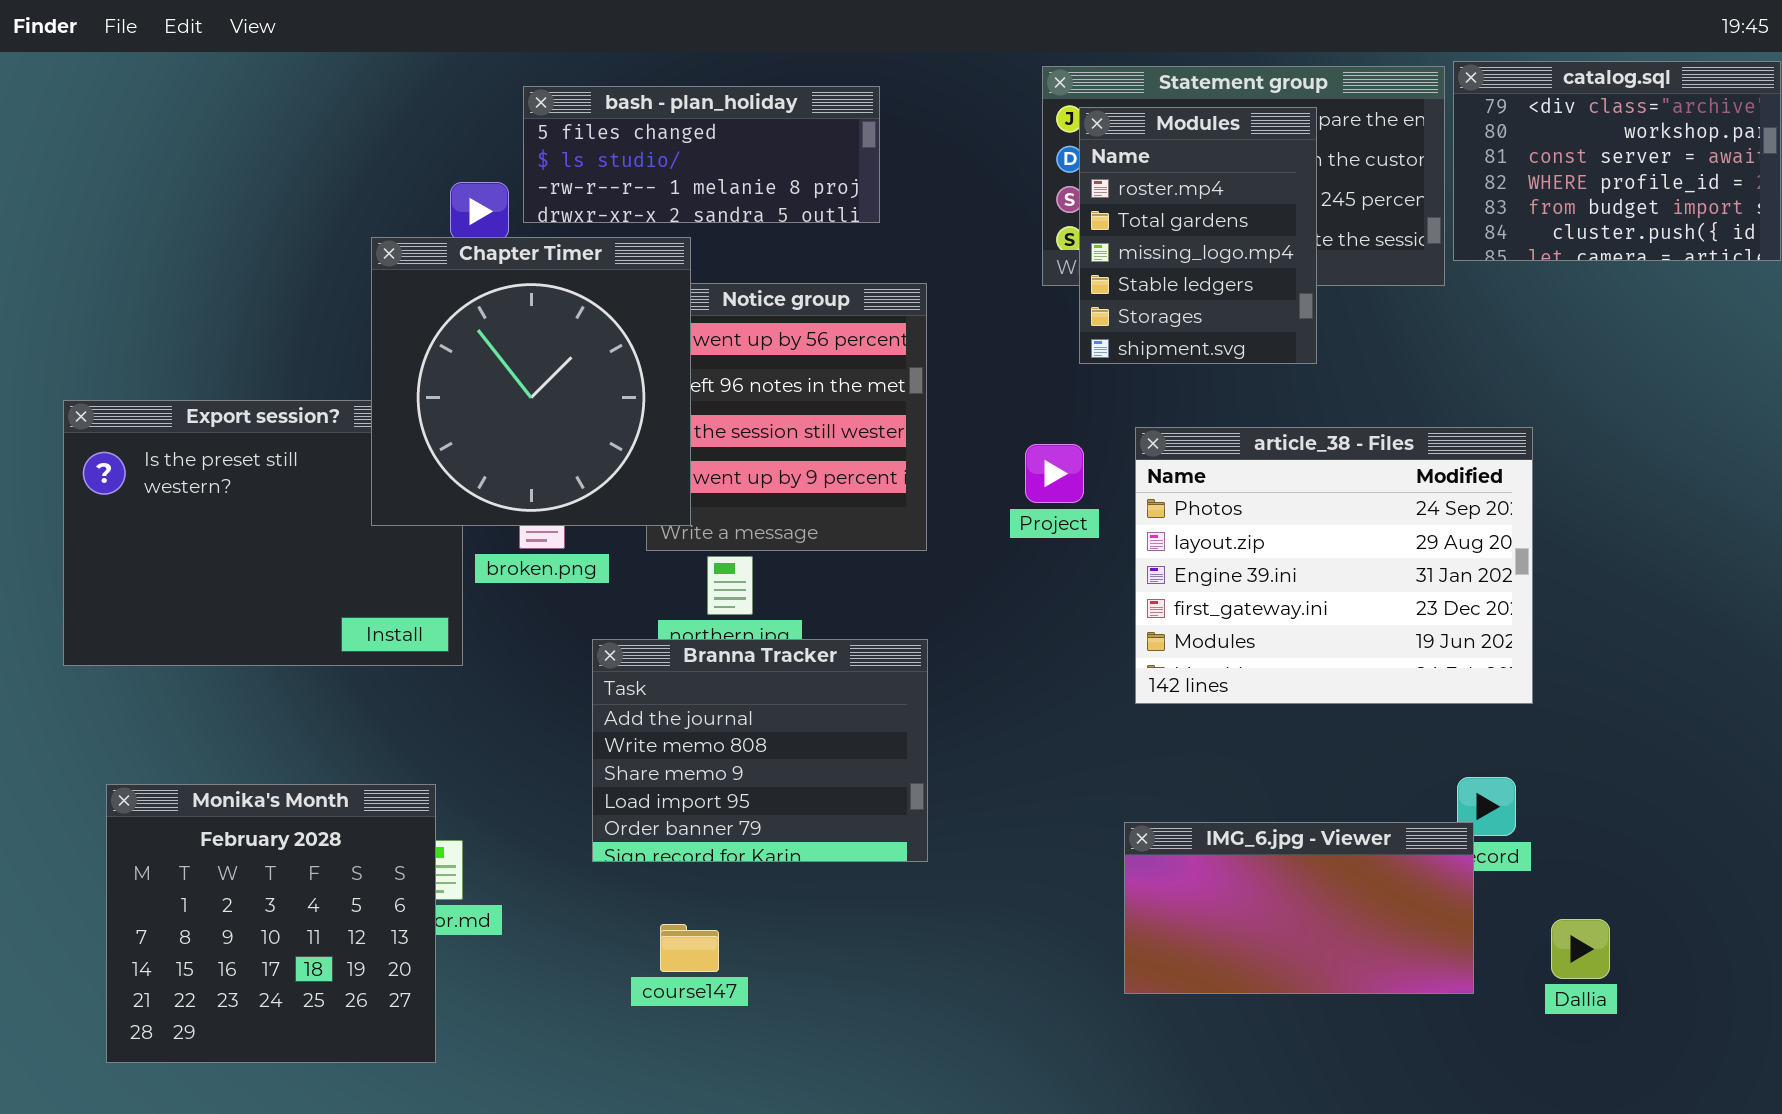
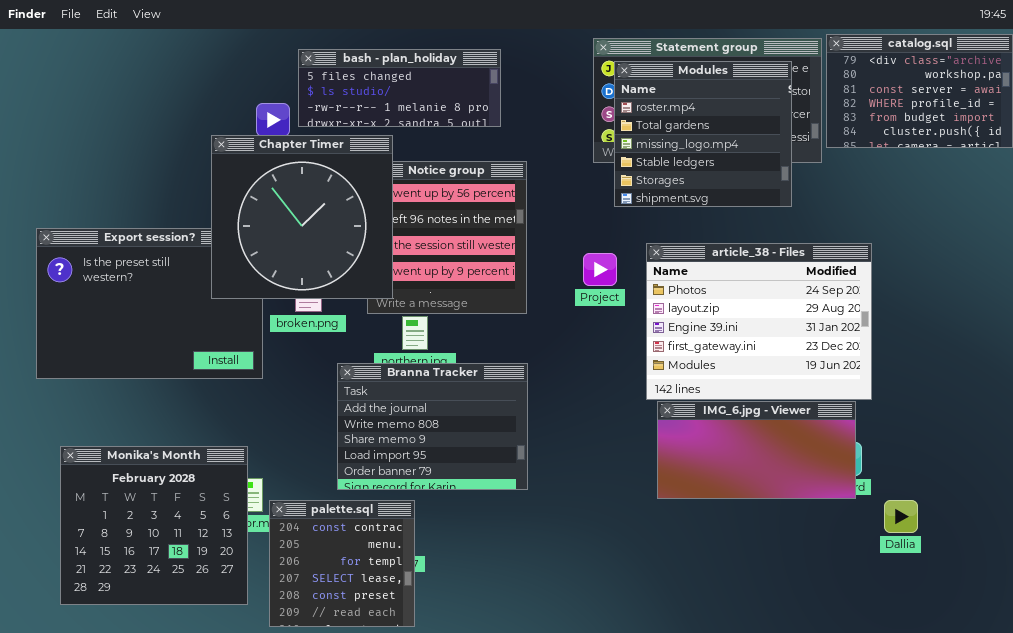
Modules: [1079,107,1317,364] -> [614,61,792,207], resized
IMG_6.jpg - Viewer: [1124,822,1474,994] -> [657,401,856,499], moved
palette.sql: none -> [269,500,415,627], opened
Dallia: [1551,919,1610,979] -> [884,500,918,533], moved

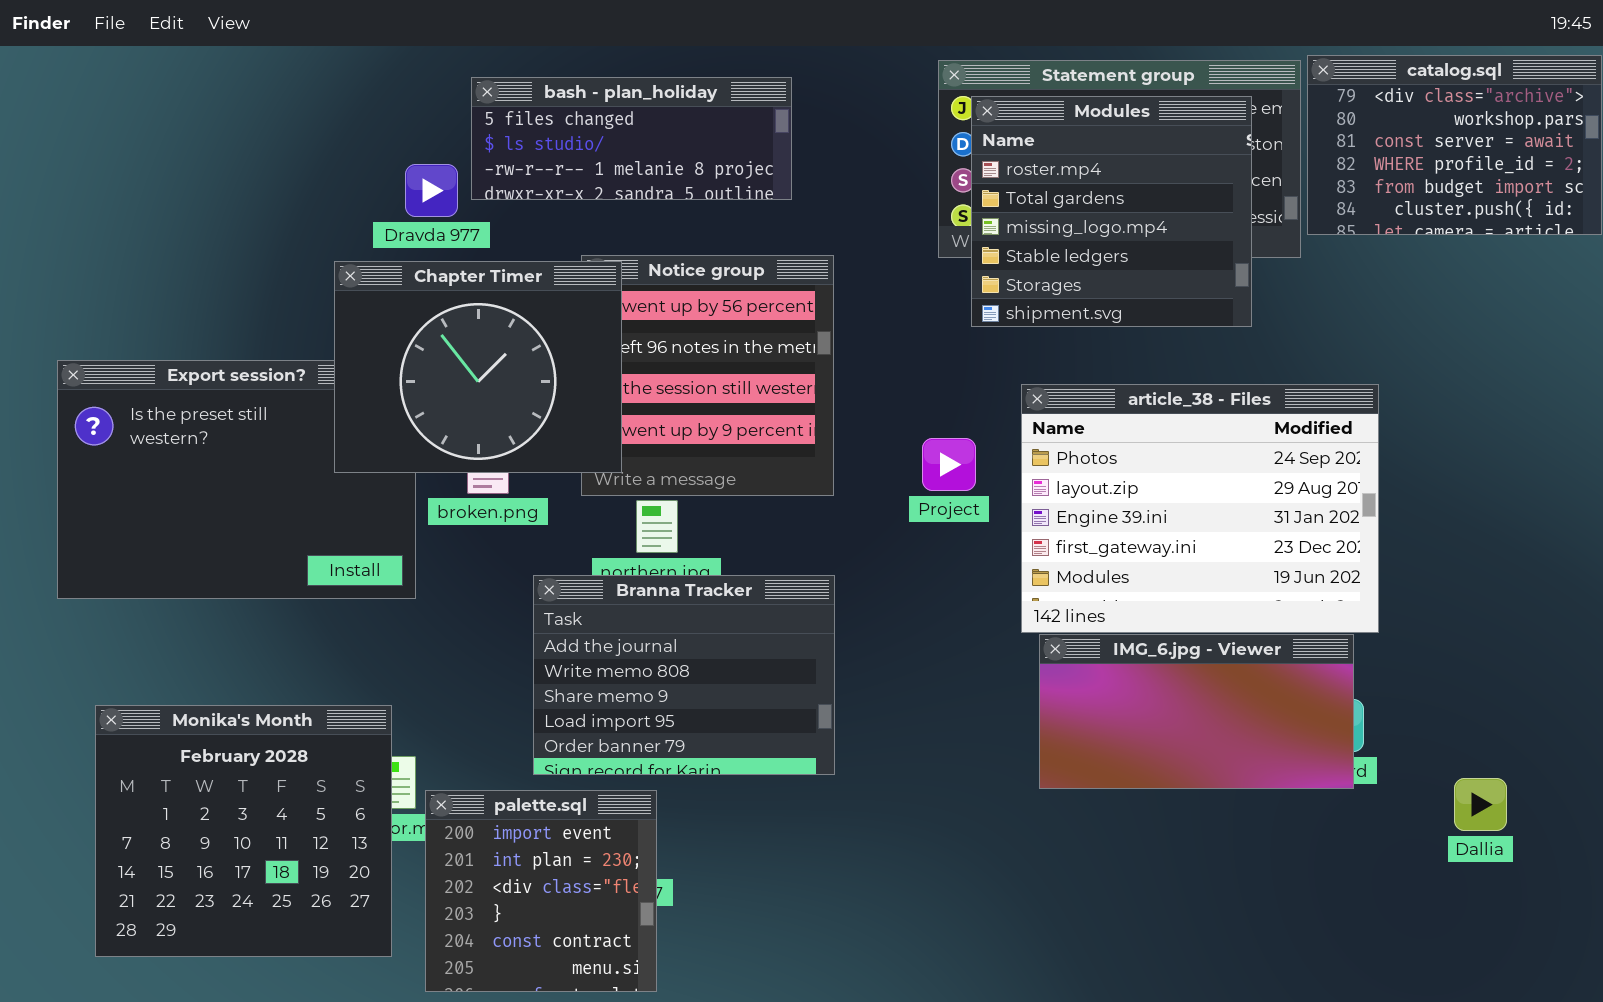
Chapter Timer: [211,135,393,299] -> [334,261,622,473], resized
Project: [583,253,617,286] -> [922,438,976,491], moved
palette.sql: [269,500,415,627] -> [425,790,657,992], scrolled up 4 rows
Dallia: [884,500,918,533] -> [1454,778,1507,831], moved

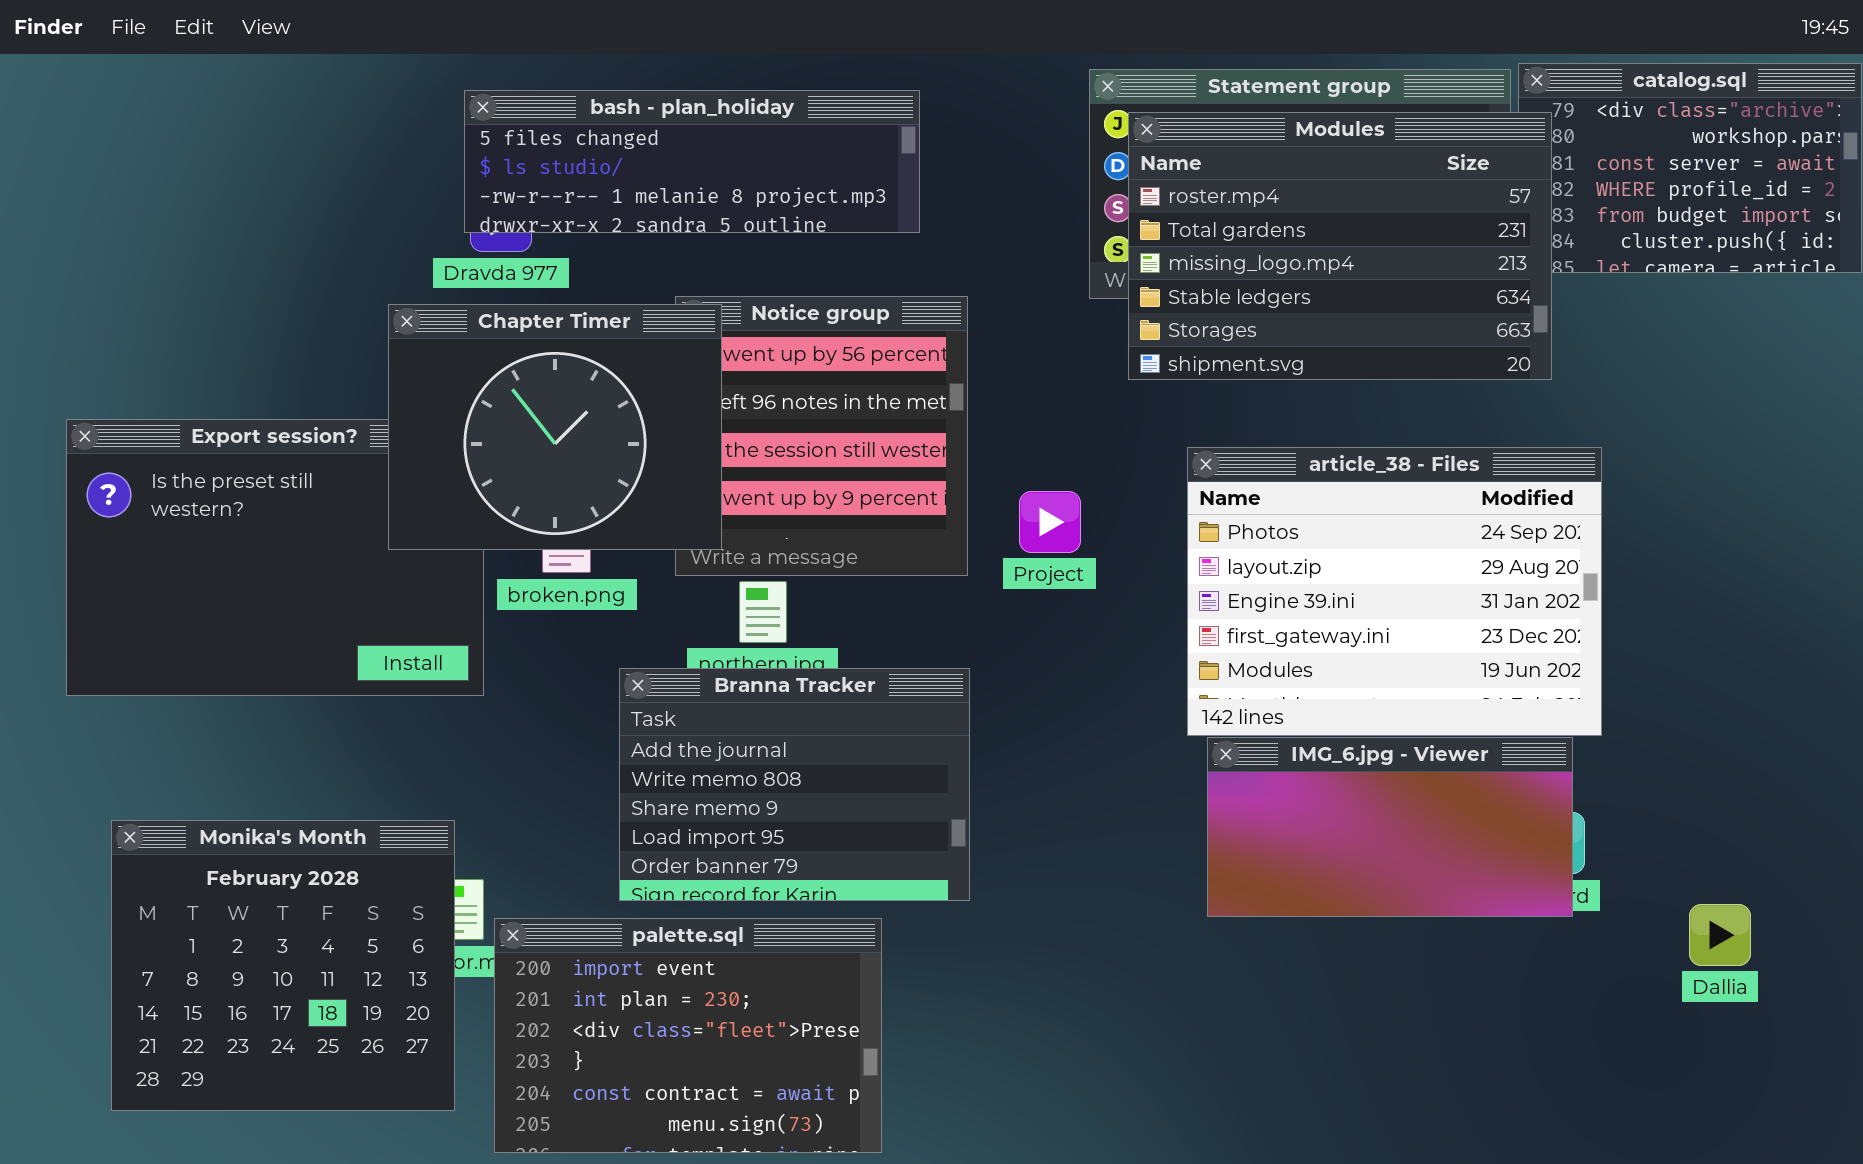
bash - plan_holiday: [471,77,792,200] -> [464,90,920,233], resized
Modules: [971,96,1252,327] -> [1128,112,1552,380], resized
Project: [922,438,976,491] -> [1019,491,1081,553], moved
palette.sql: [425,790,657,992] -> [494,918,882,1153], resized

